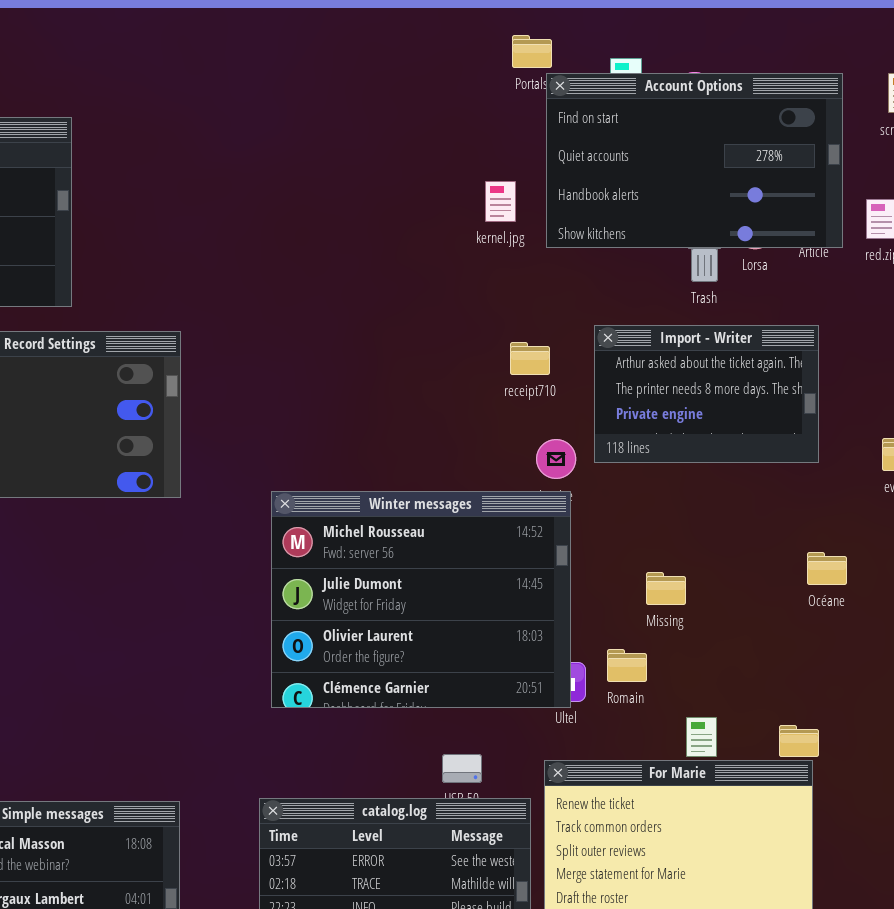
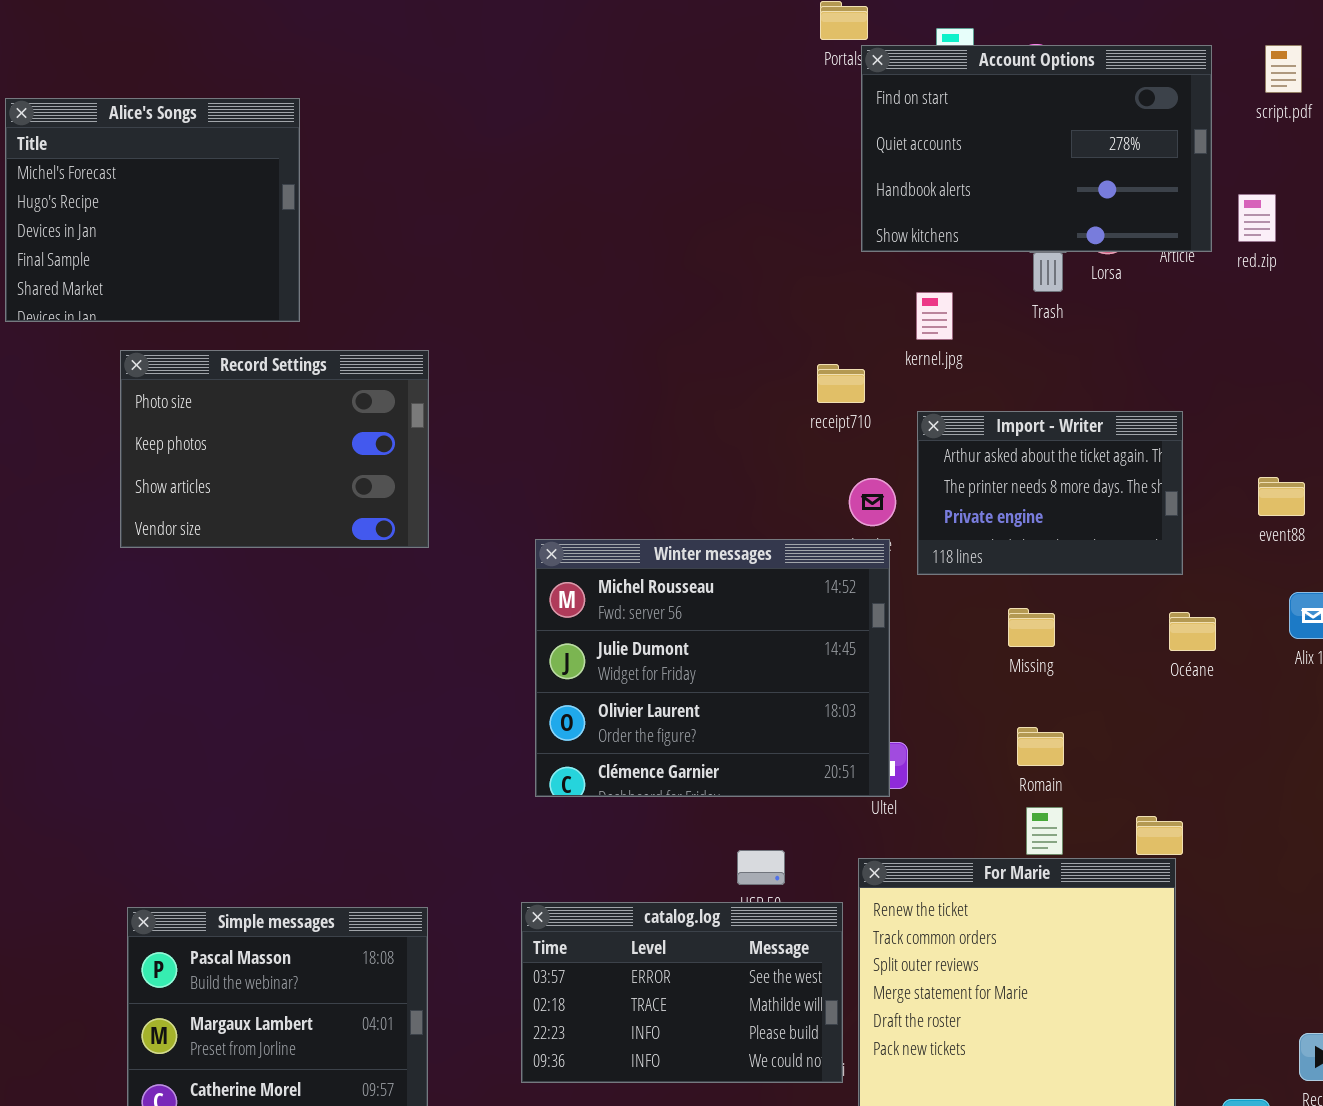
kernel.jpg: [485,181,516,222] -> [916,292,953,340], moved
Import - Writer: [594,325,819,463] -> [917,411,1183,575], moved
Missing: [646,572,686,605] -> [1008,608,1055,647], moved
Romain: [607,649,647,682] -> [1017,727,1064,766], moved

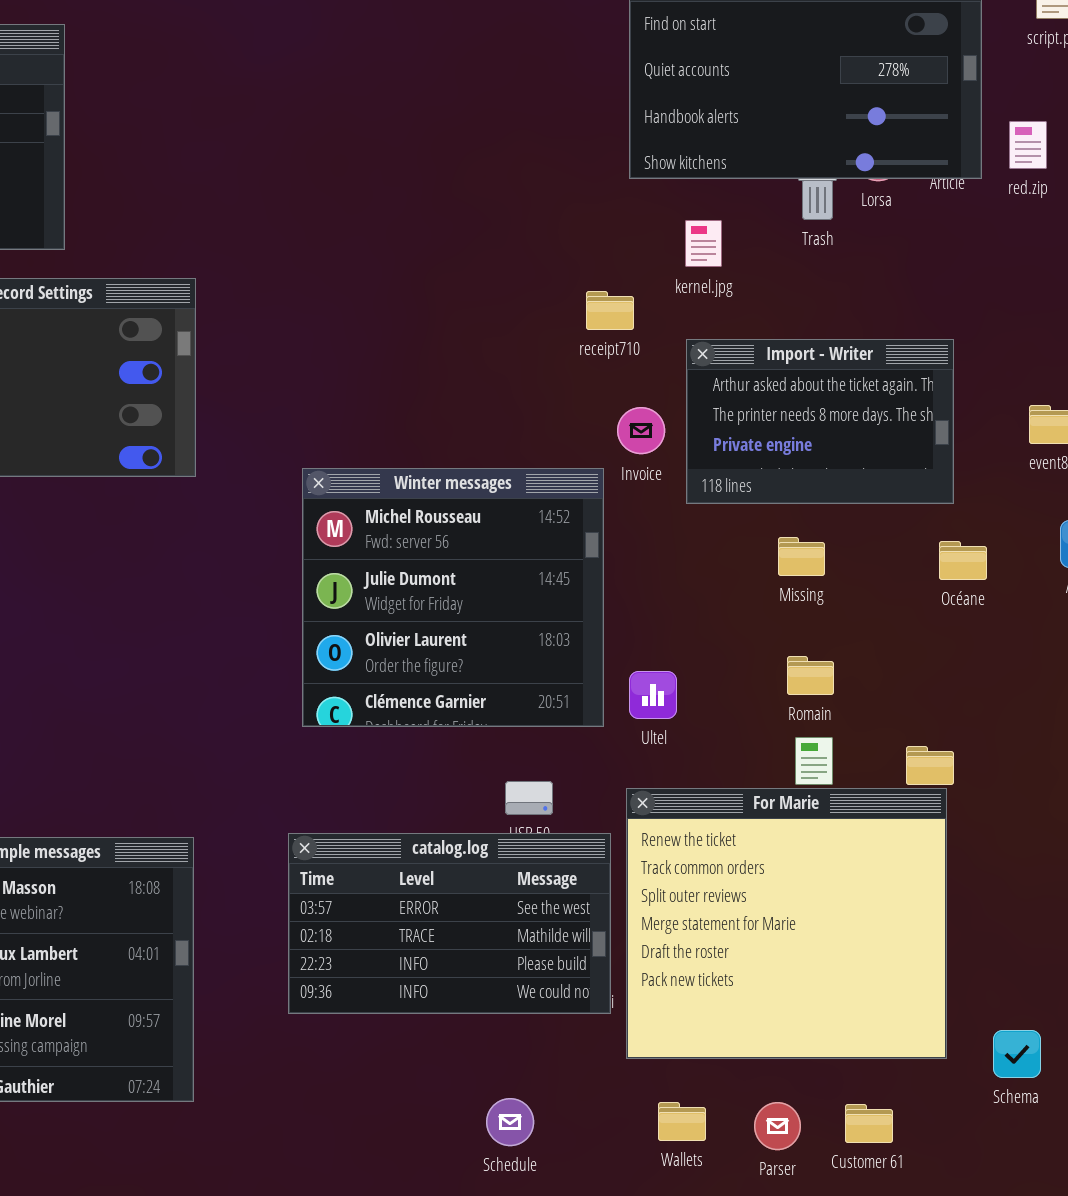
Winter messages: [535,539,890,797] -> [302,468,604,727], resized

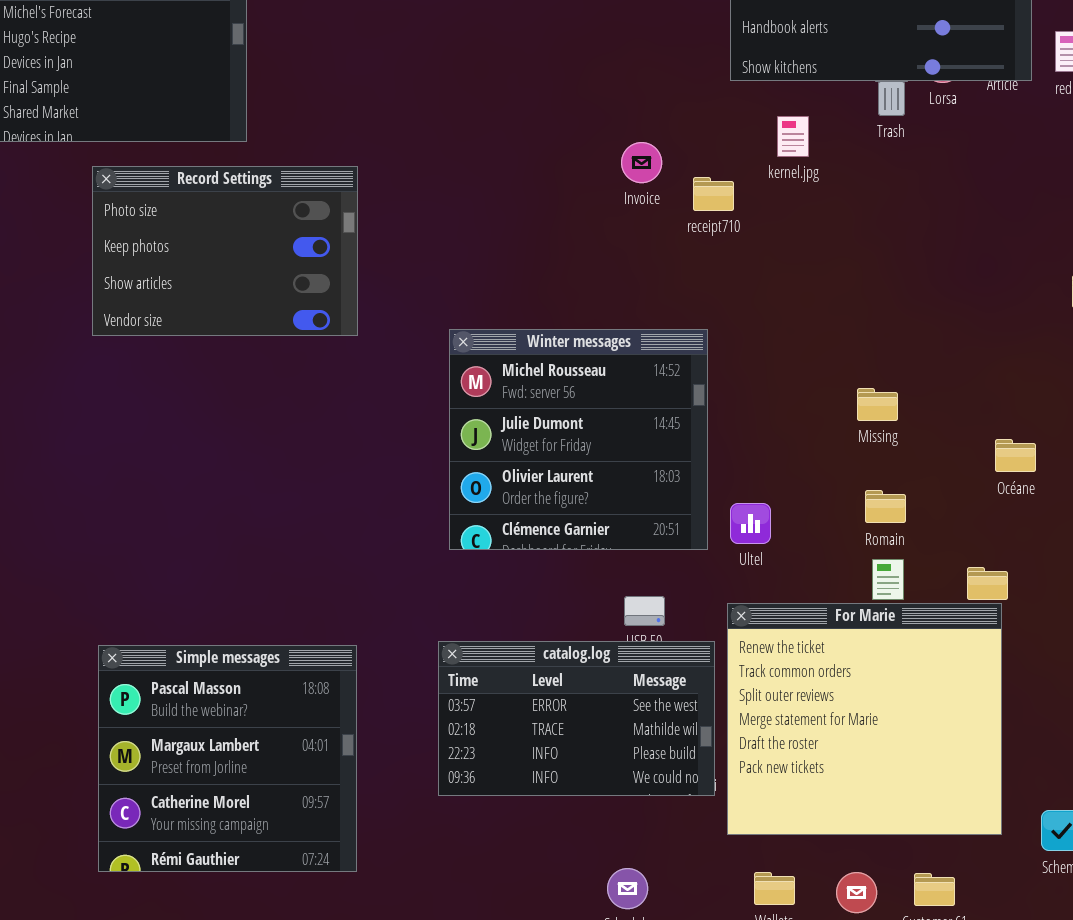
Import - Writer: [686,339,954,504] -> none, closed
Invoice: [617,407,665,454] -> [621,142,662,183], moved
Océane: [939,541,987,580] -> [995,439,1036,472], moved

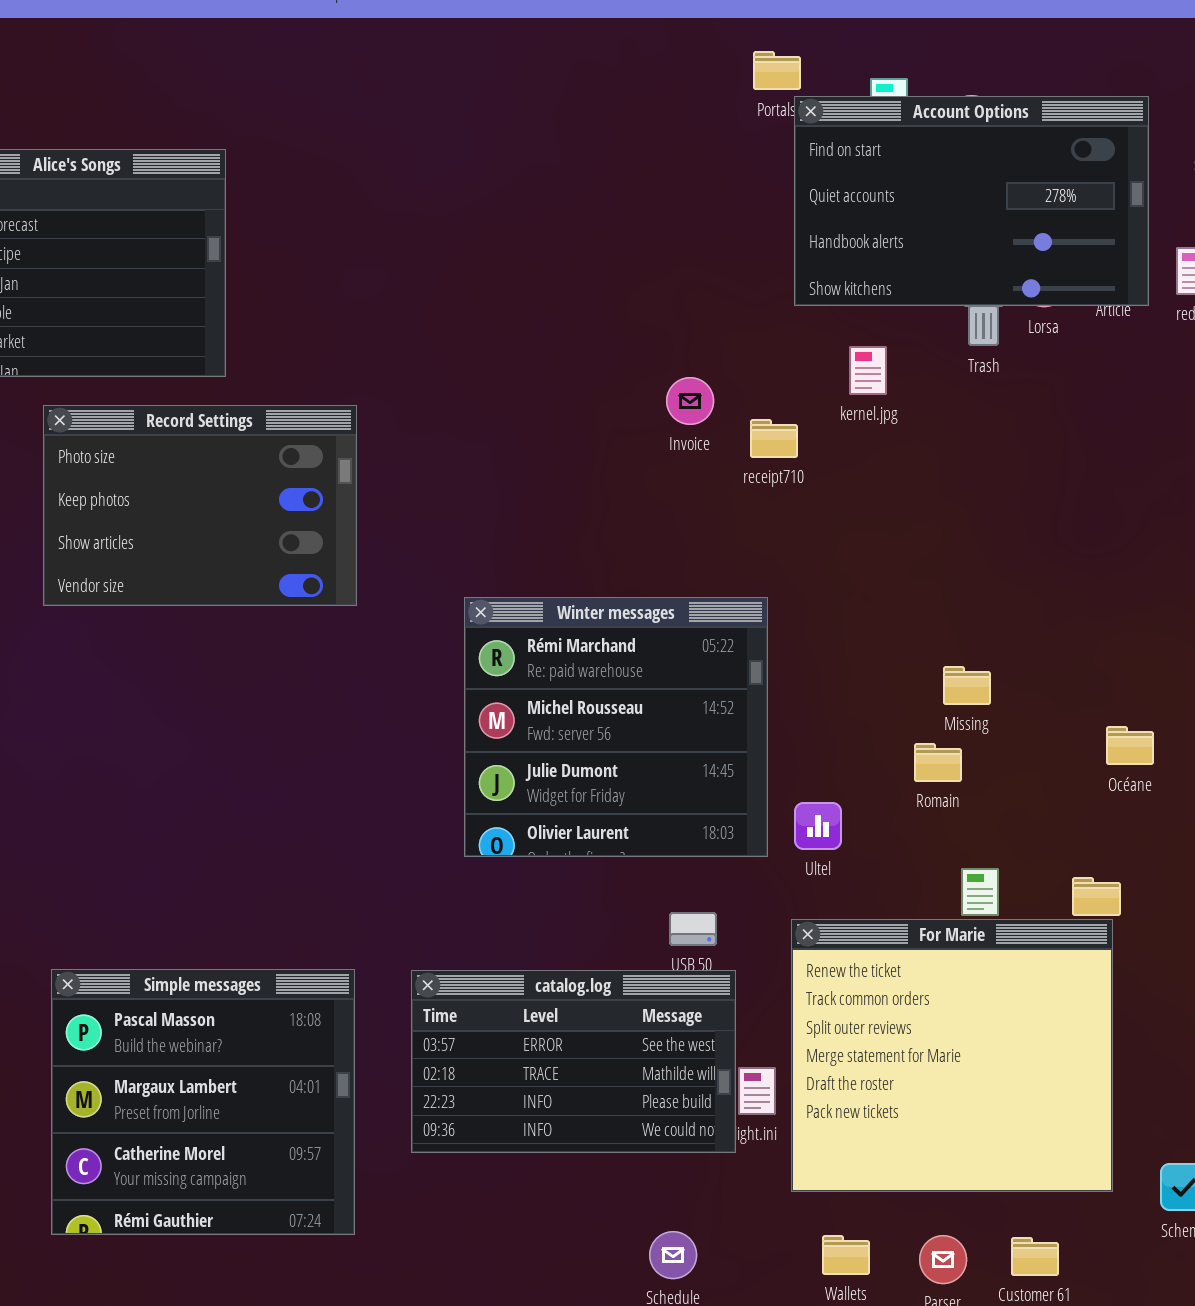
Winter messages: [449,329,708,550] -> [464,597,768,857], scrolled up 1 row
Romain: [865,490,906,523] -> [914,743,962,782], moved
catalog.log: [438,641,715,796] -> [411,970,736,1153], moved

